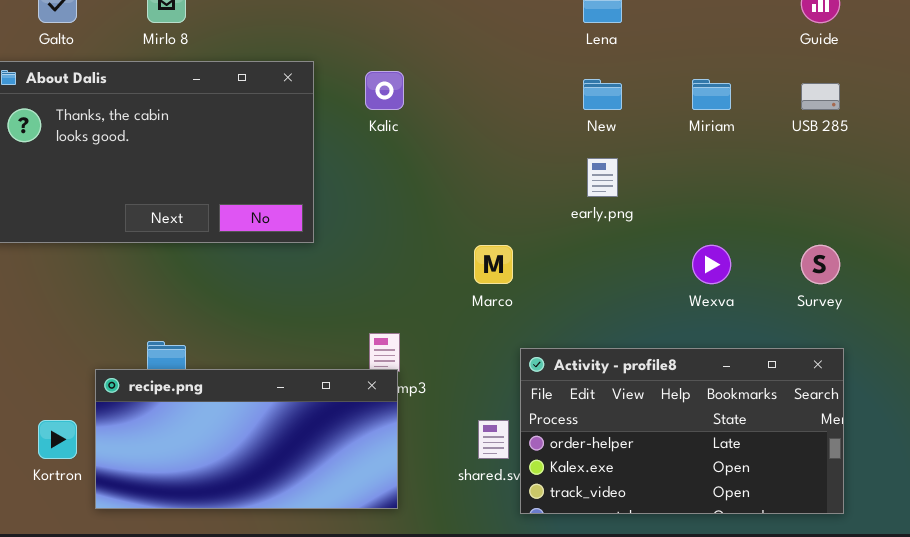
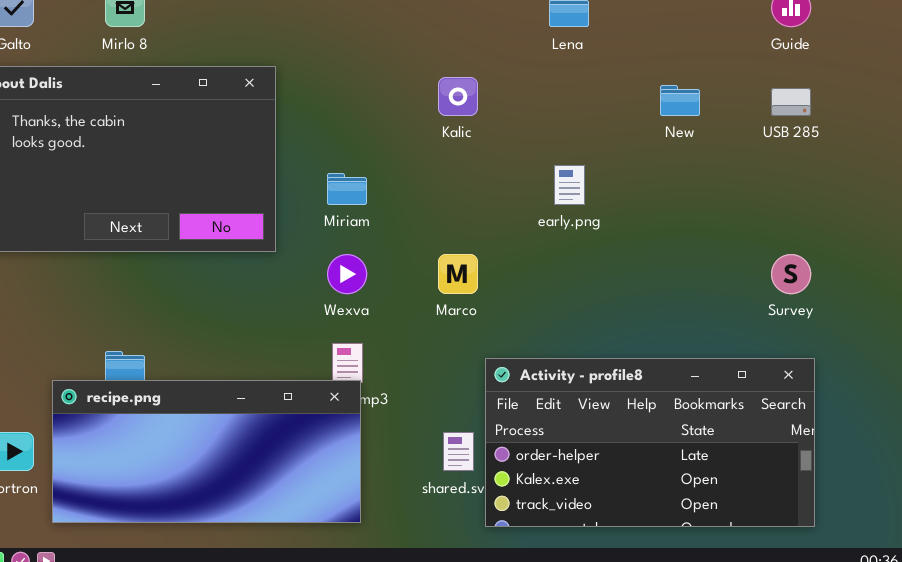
Kalic: [365,71,404,110] -> [438,77,478,116], moved
New: [583,79,622,110] -> [660,85,700,116], moved
Miriam: [692,79,731,110] -> [327,173,367,205], moved
Wexva: [692,245,731,284] -> [327,254,367,294], moved

